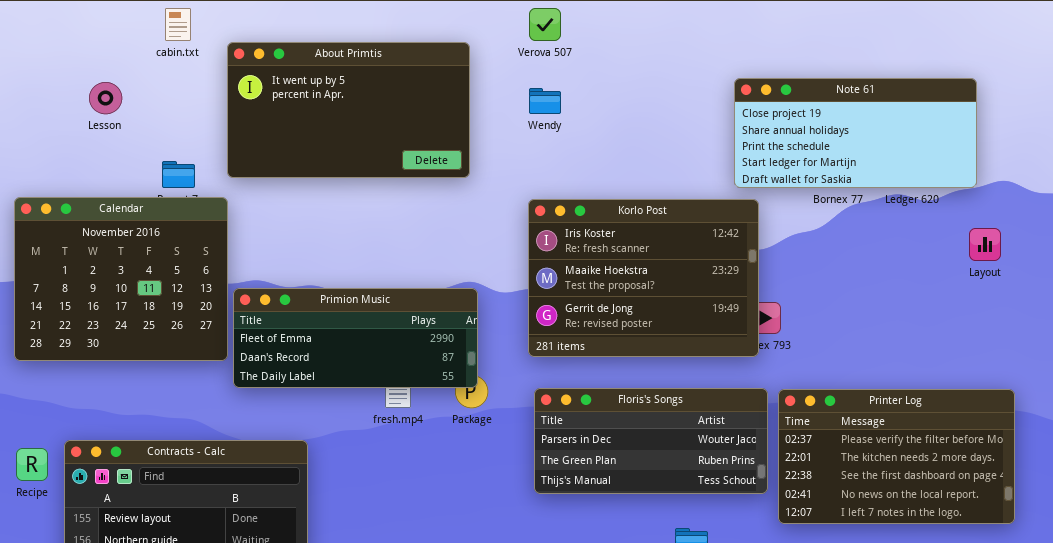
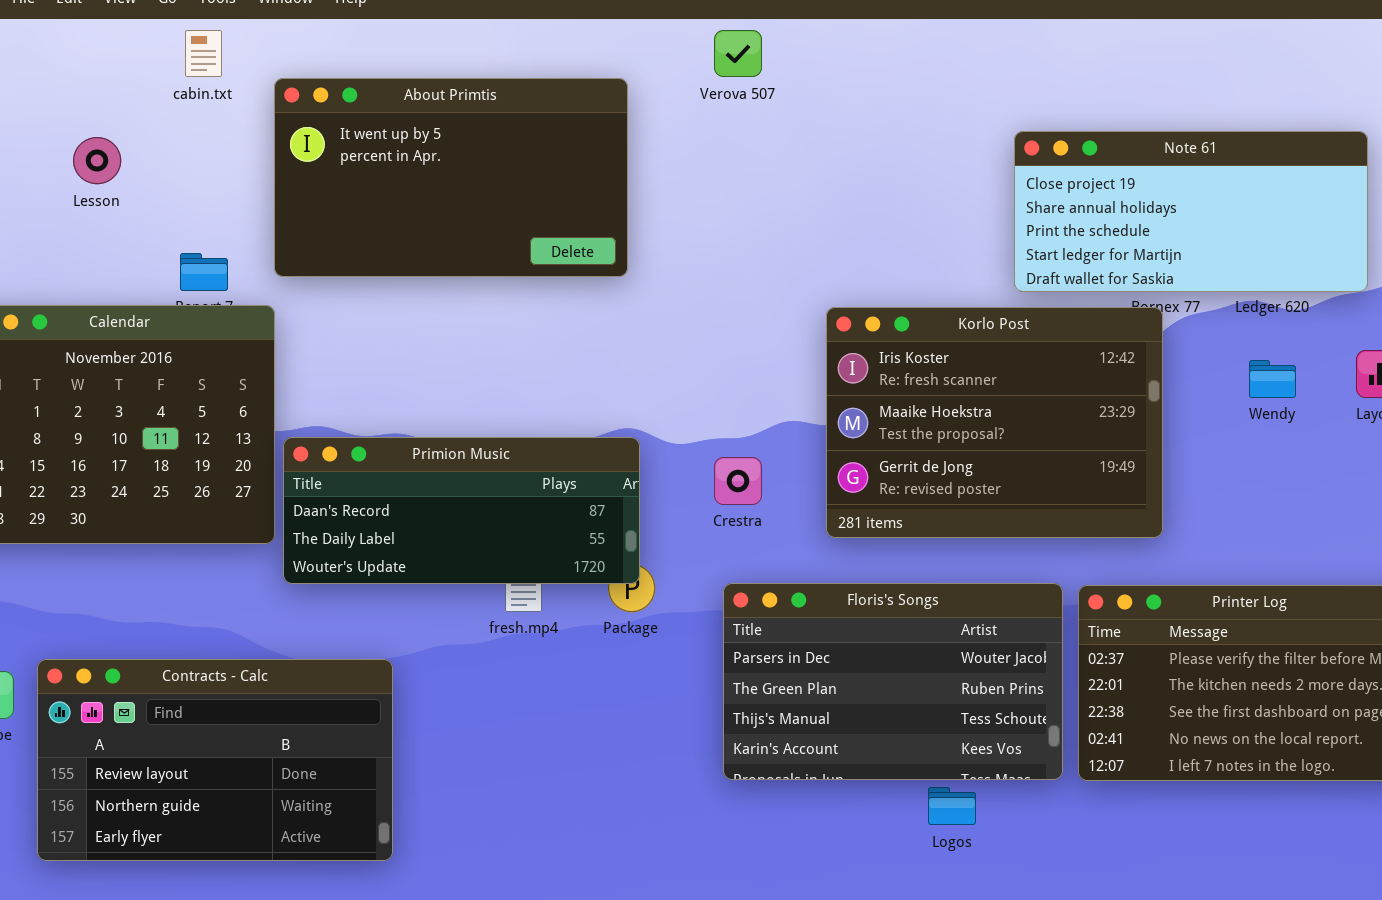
Wendy: [529,88,561,114] -> [1249,360,1296,398], moved
Korlo Post: [528,199,759,357] -> [826,307,1163,538], moved
Primion Music: [233,288,478,388] -> [283,437,640,584], scrolled down 1 row
Floris's Songs: [534,388,768,494] -> [723,583,1063,780], resized

